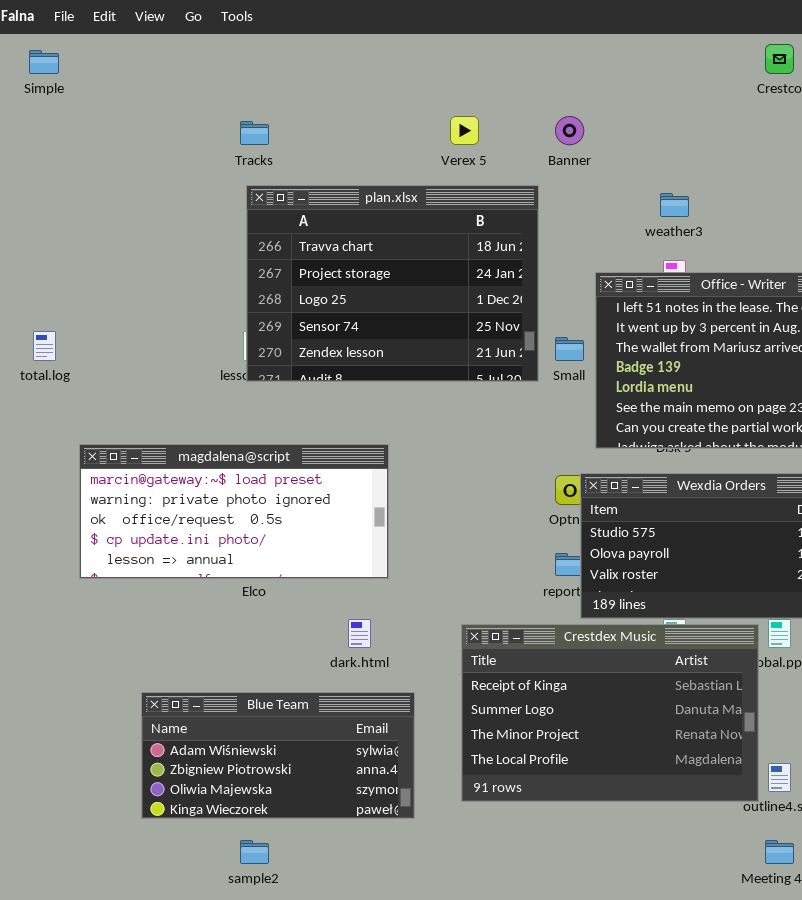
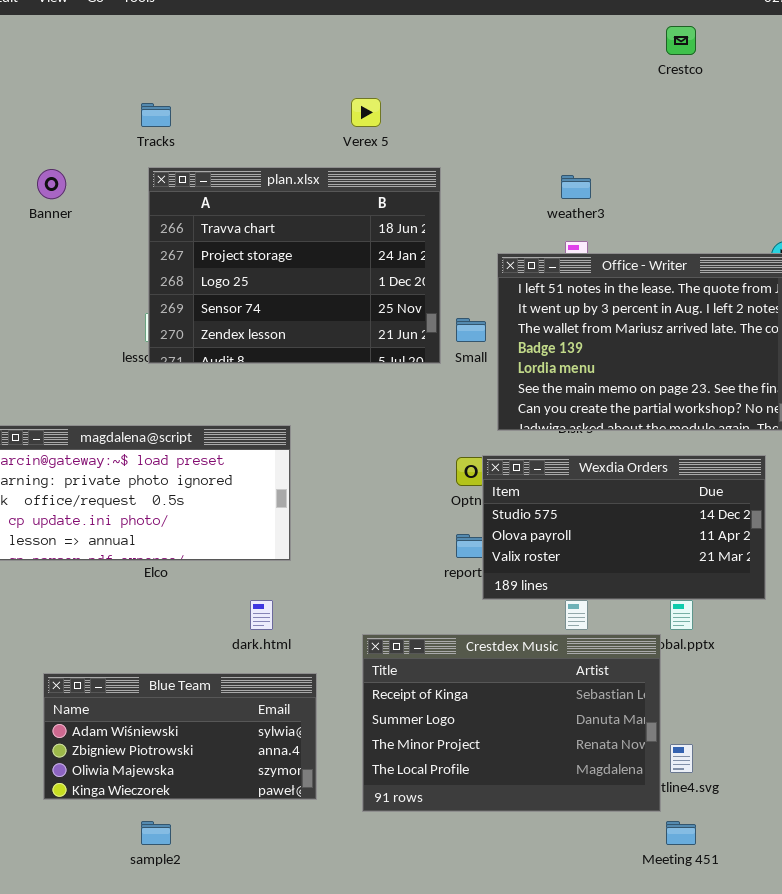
Banner: [555,116,584,145] -> [37,169,66,199], moved
Crestdex Music: [461,624,759,802] -> [362,634,661,812], moved

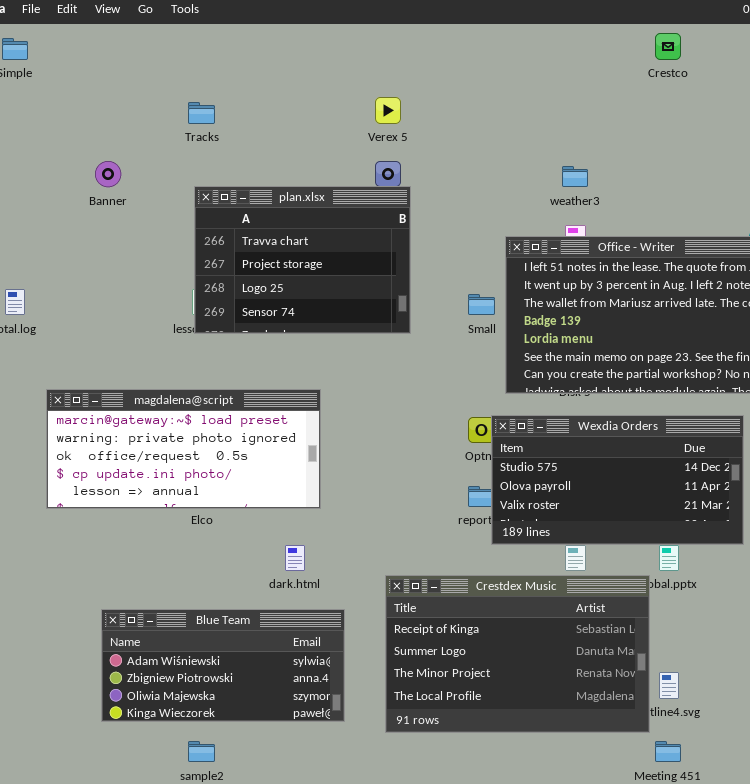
plan.xlsx: [148,167,441,364] -> [194,186,411,334], resized

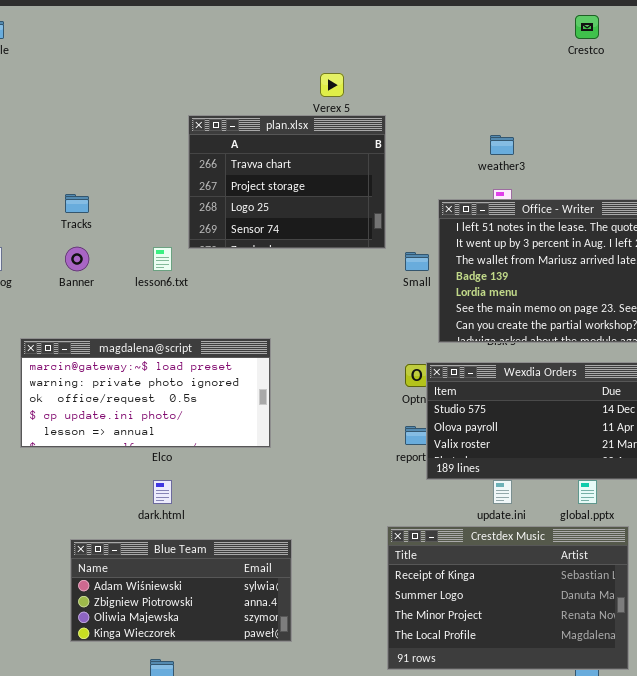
Tracks: [188,102,215,124] -> [65,194,89,213], moved
Banner: [95,161,121,187] -> [65,247,89,271], moved
plan.xlsx: [194,186,411,334] -> [188,115,386,249], moved
dark.html: [285,545,305,571] -> [153,480,172,504], moved
Crestdex Music: [385,575,650,733] -> [387,526,629,670], moved

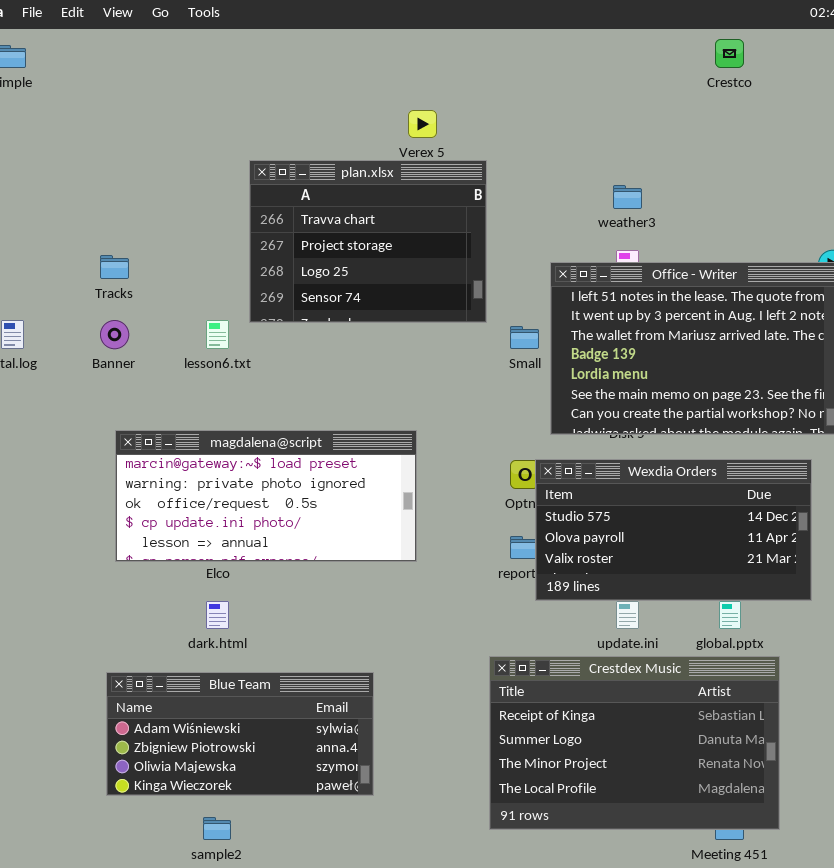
magdalena@script: [20,338,271,448] -> [115,430,417,562], moved

